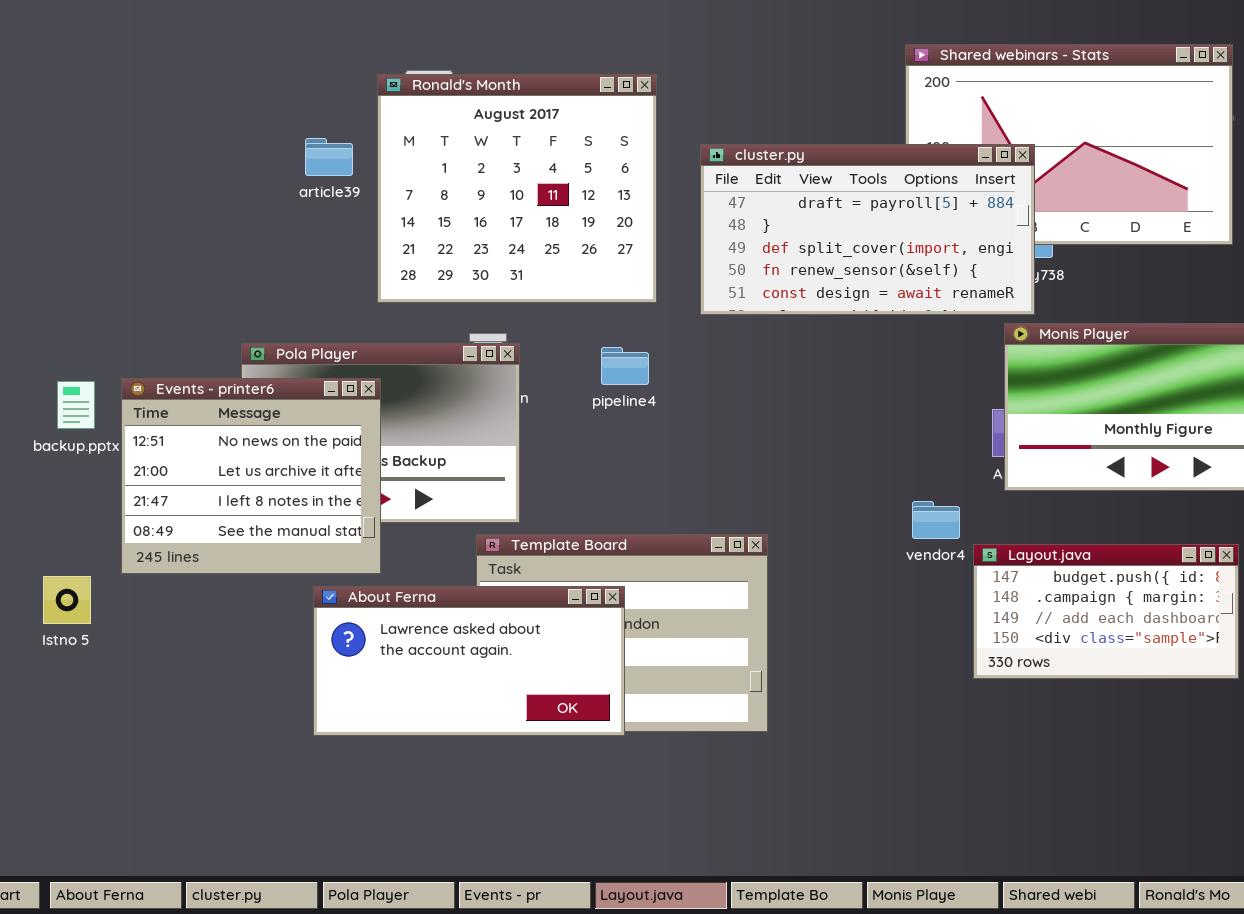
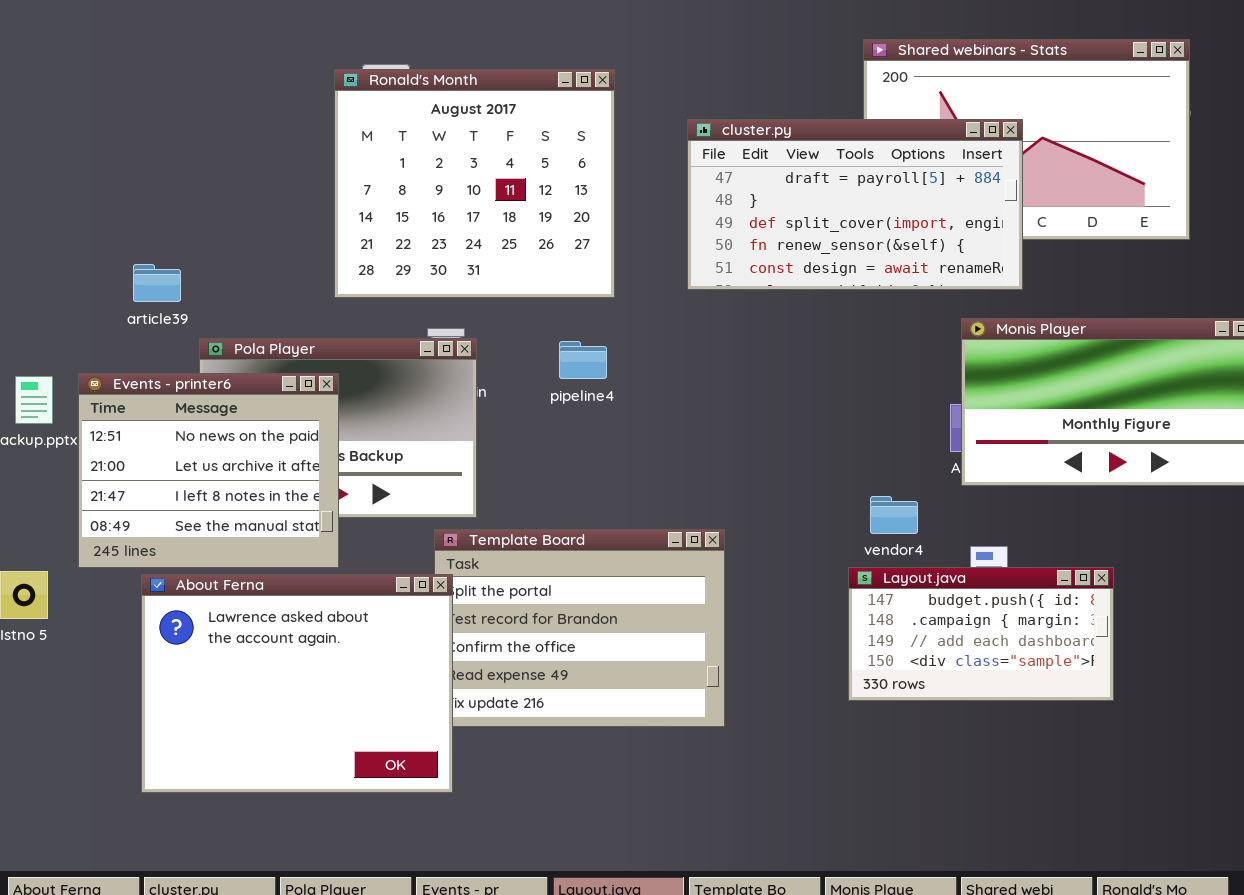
article39: [305,138,353,176] -> [133,264,181,302], moved
cluster.py: [700,144,1035,315] -> [687,119,1023,290], moved
Layout.java: [973,544,1239,679] -> [848,567,1114,701], moved
About Ferna: [313,586,625,736] -> [141,574,453,793], moved, resized

